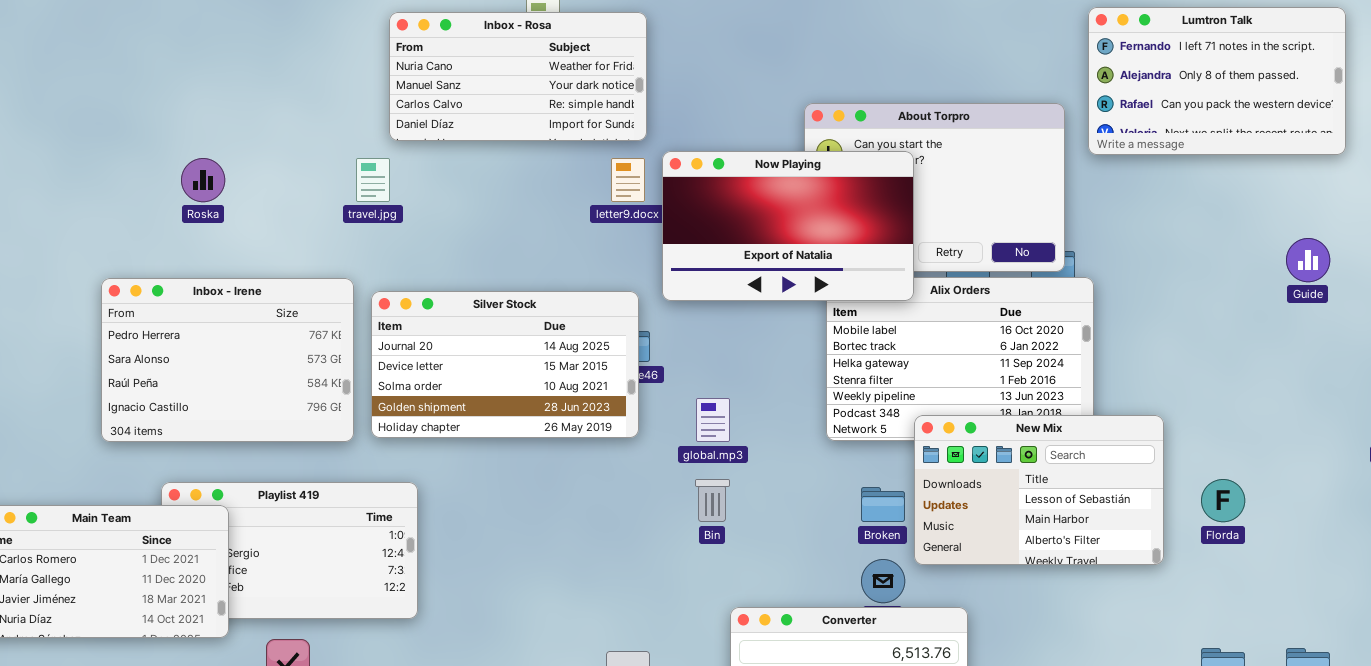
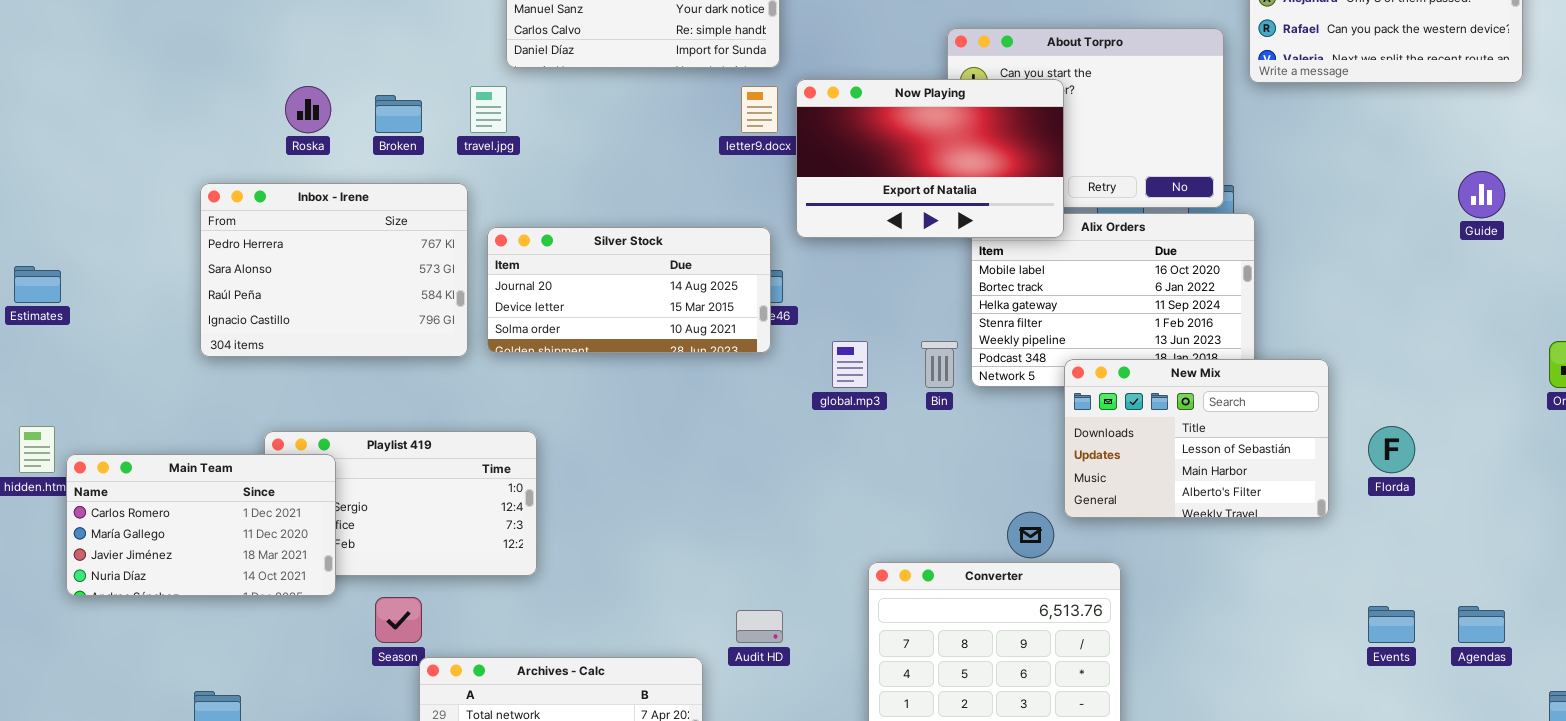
Inbox - Irene: [101,278,354,442] -> [200,183,468,357], moved
Silver Stock: [371,291,639,438] -> [487,227,771,353], resized
Bin: [695,479,730,522] -> [921,341,958,388], moved
Broken: [861,487,905,522] -> [375,95,422,133], moved

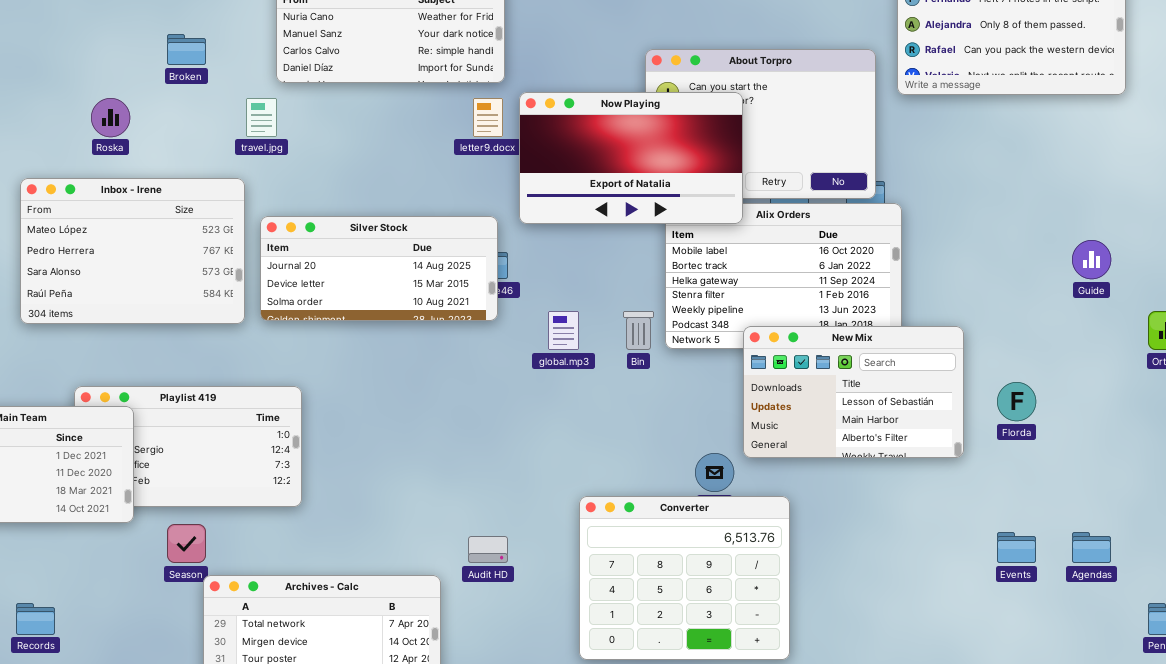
Broken: [375,95,422,133] -> [167,34,206,65], moved
Guide: [1458,171,1505,218] -> [1072,240,1111,279], moved
Inbox - Irene: [200,183,468,357] -> [20,178,245,324], scrolled up 1 row

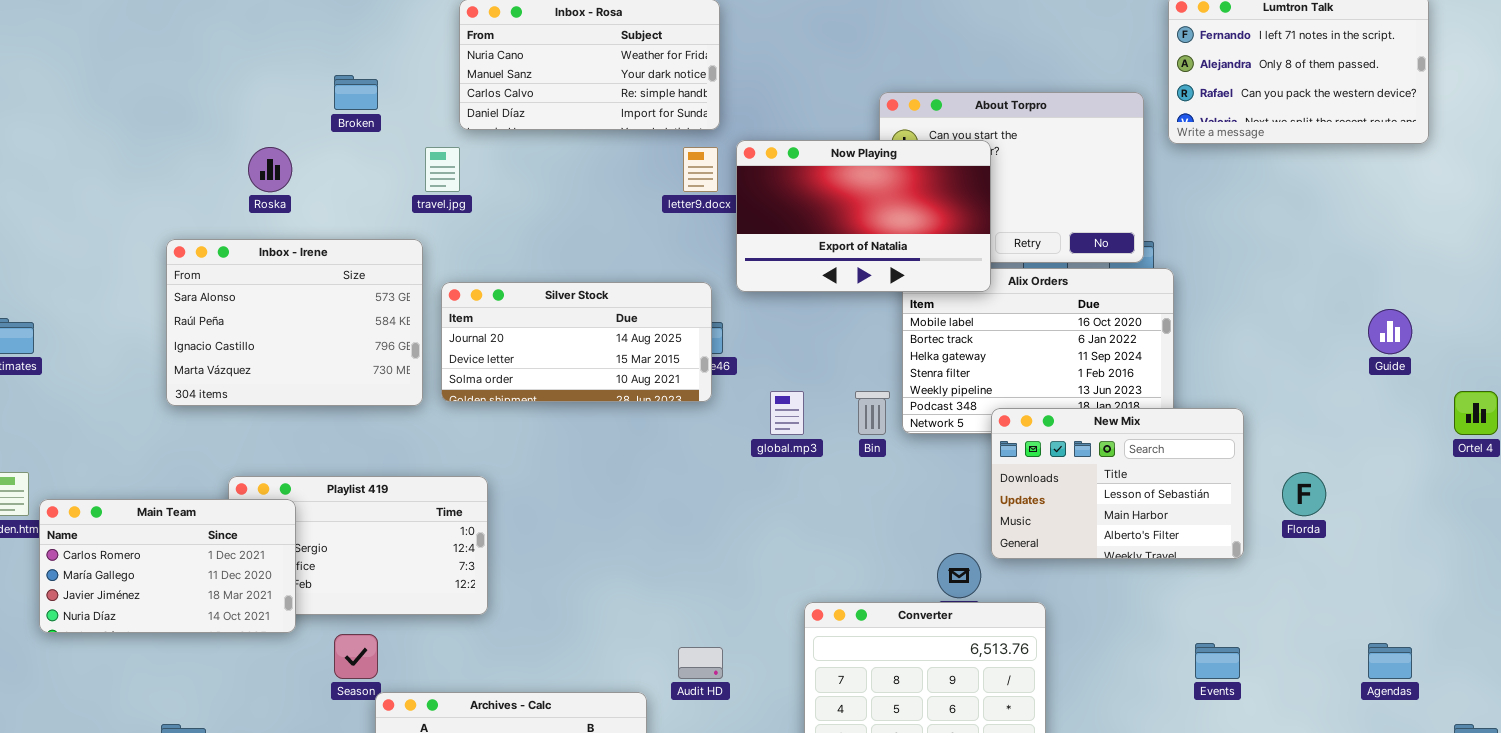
Inbox - Irene: [20,178,245,324] -> [166,239,423,406], scrolled down 2 rows
Events: [997,532,1036,563] -> [1195,643,1240,679], moved

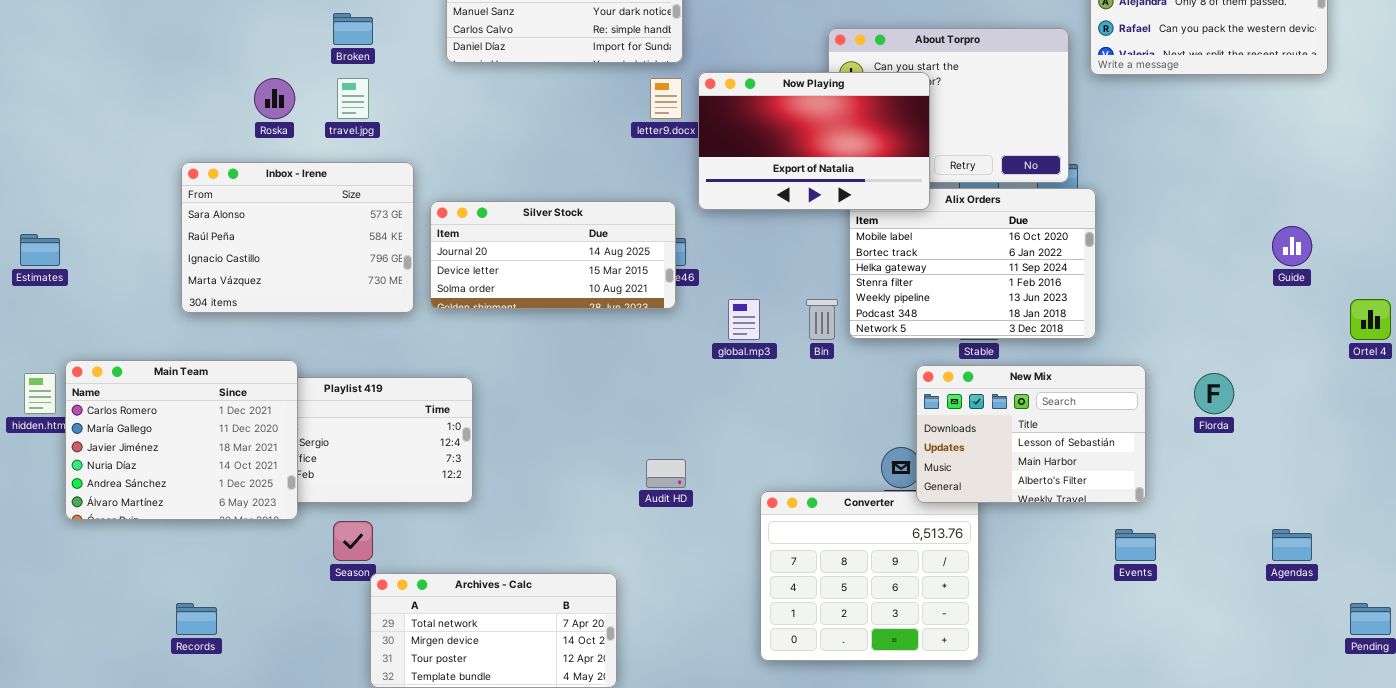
travel.jpg: [425,147,460,192] -> [337,78,369,119], moved
New Mix: [991,408,1244,559] -> [916,365,1146,503], moved
Main Team: [39,499,296,633] -> [65,360,298,520], resized
Audit HD: [678,647,723,679] -> [646,459,686,488], moved

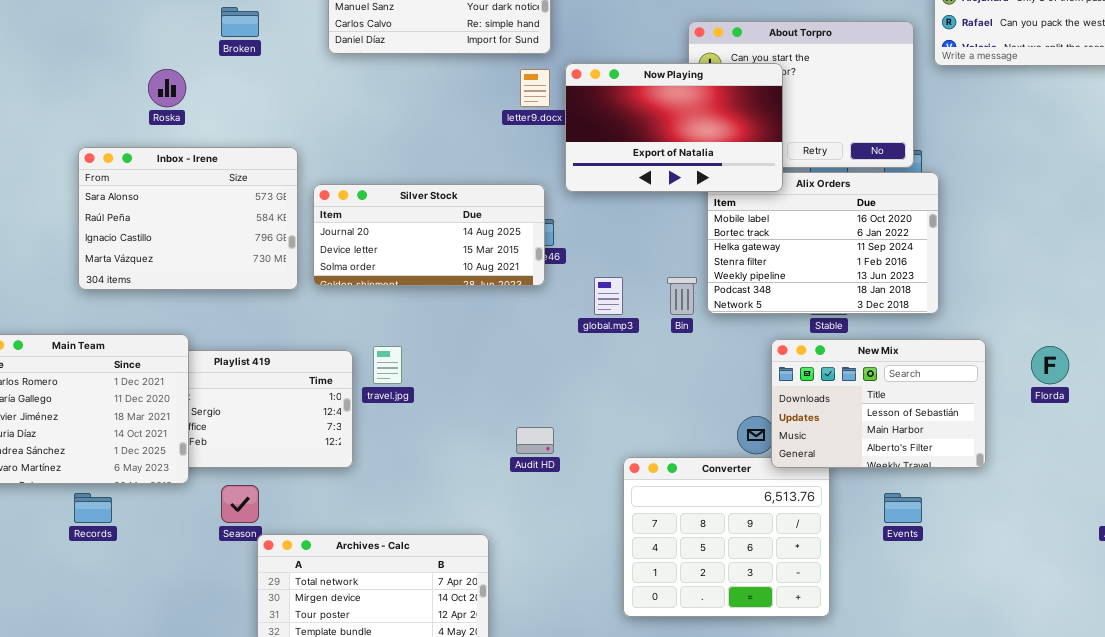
travel.jpg: [337,78,369,119] -> [373,346,402,384], moved
Events: [1115,529,1156,561] -> [884,493,922,523], moved
Records: [176,603,217,635] -> [74,493,112,523], moved

